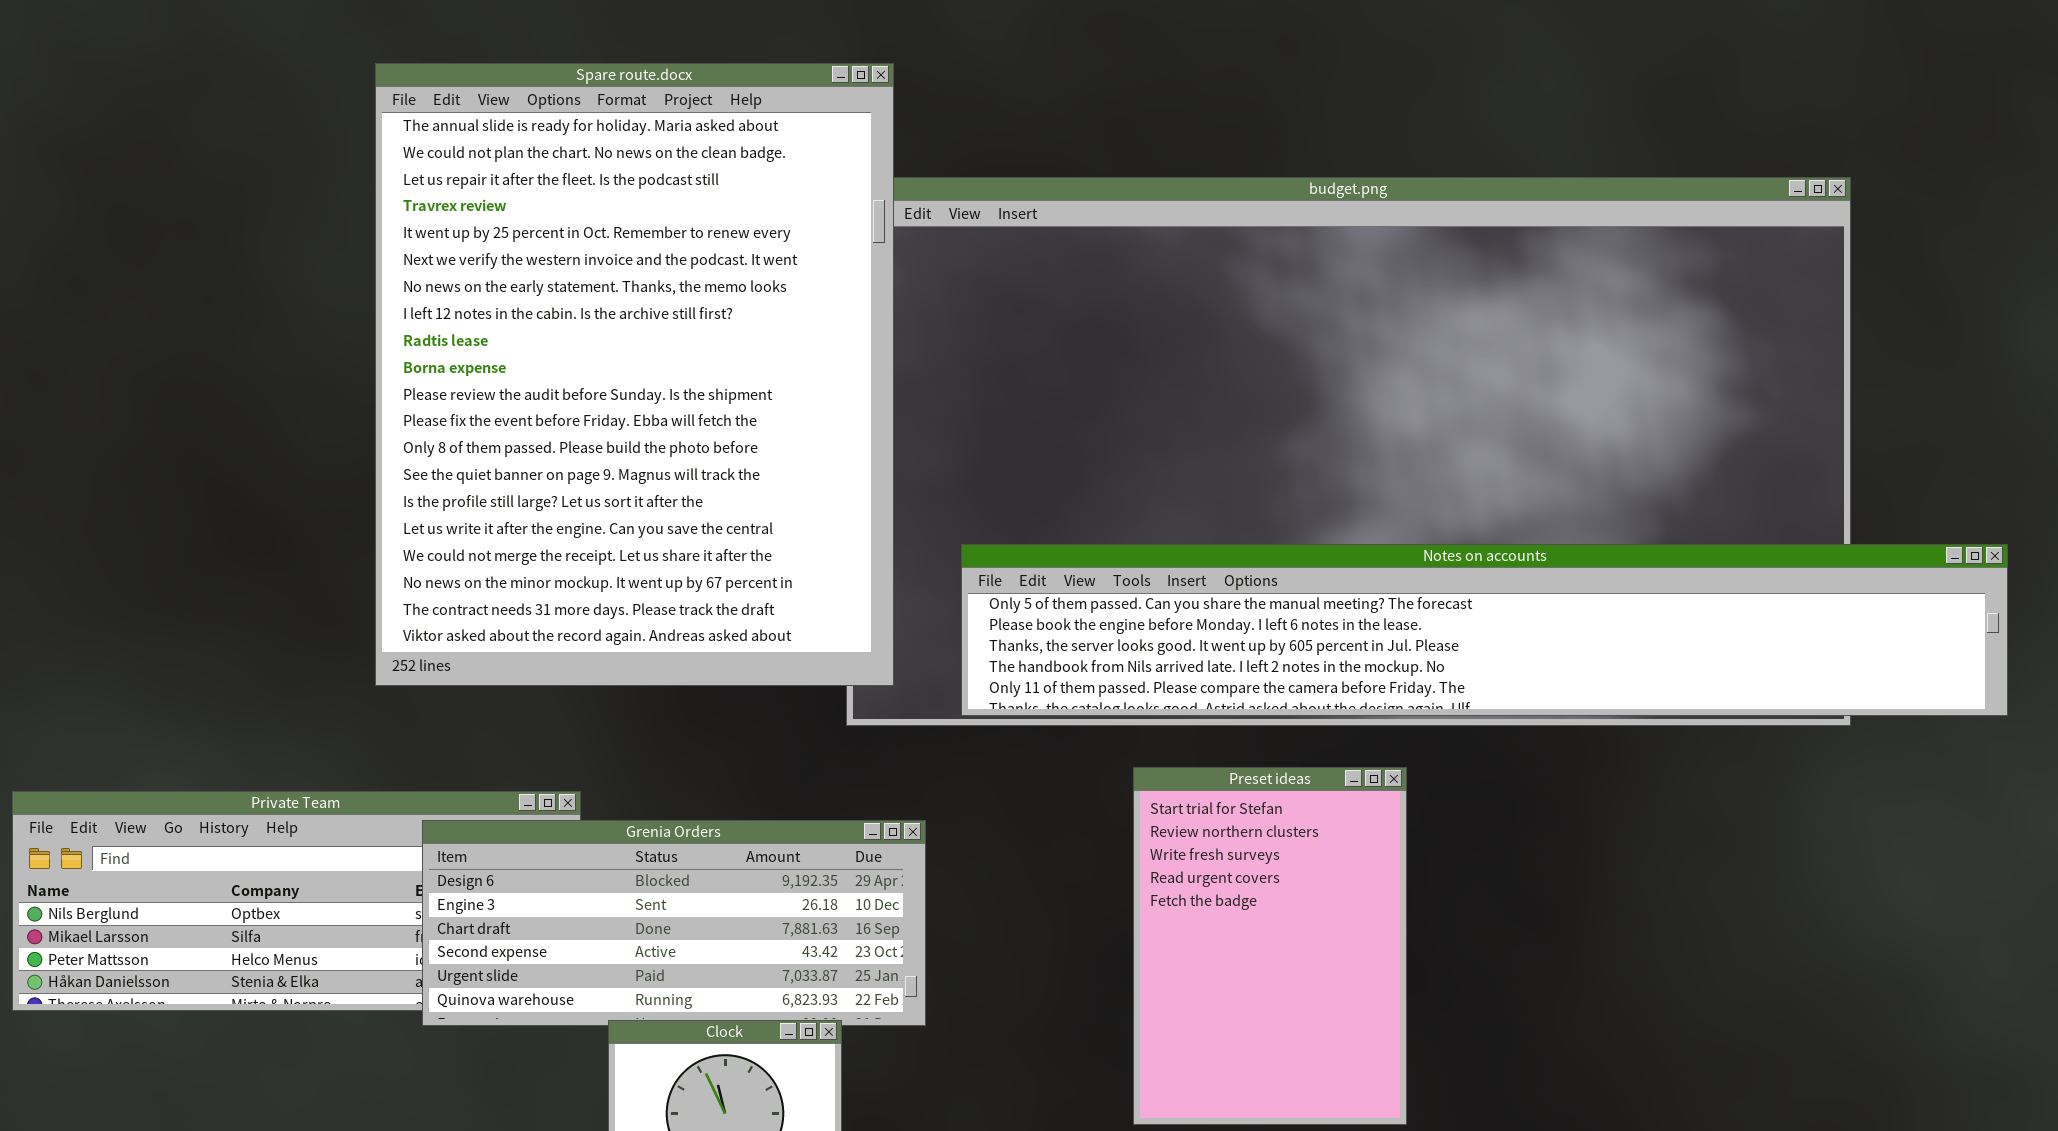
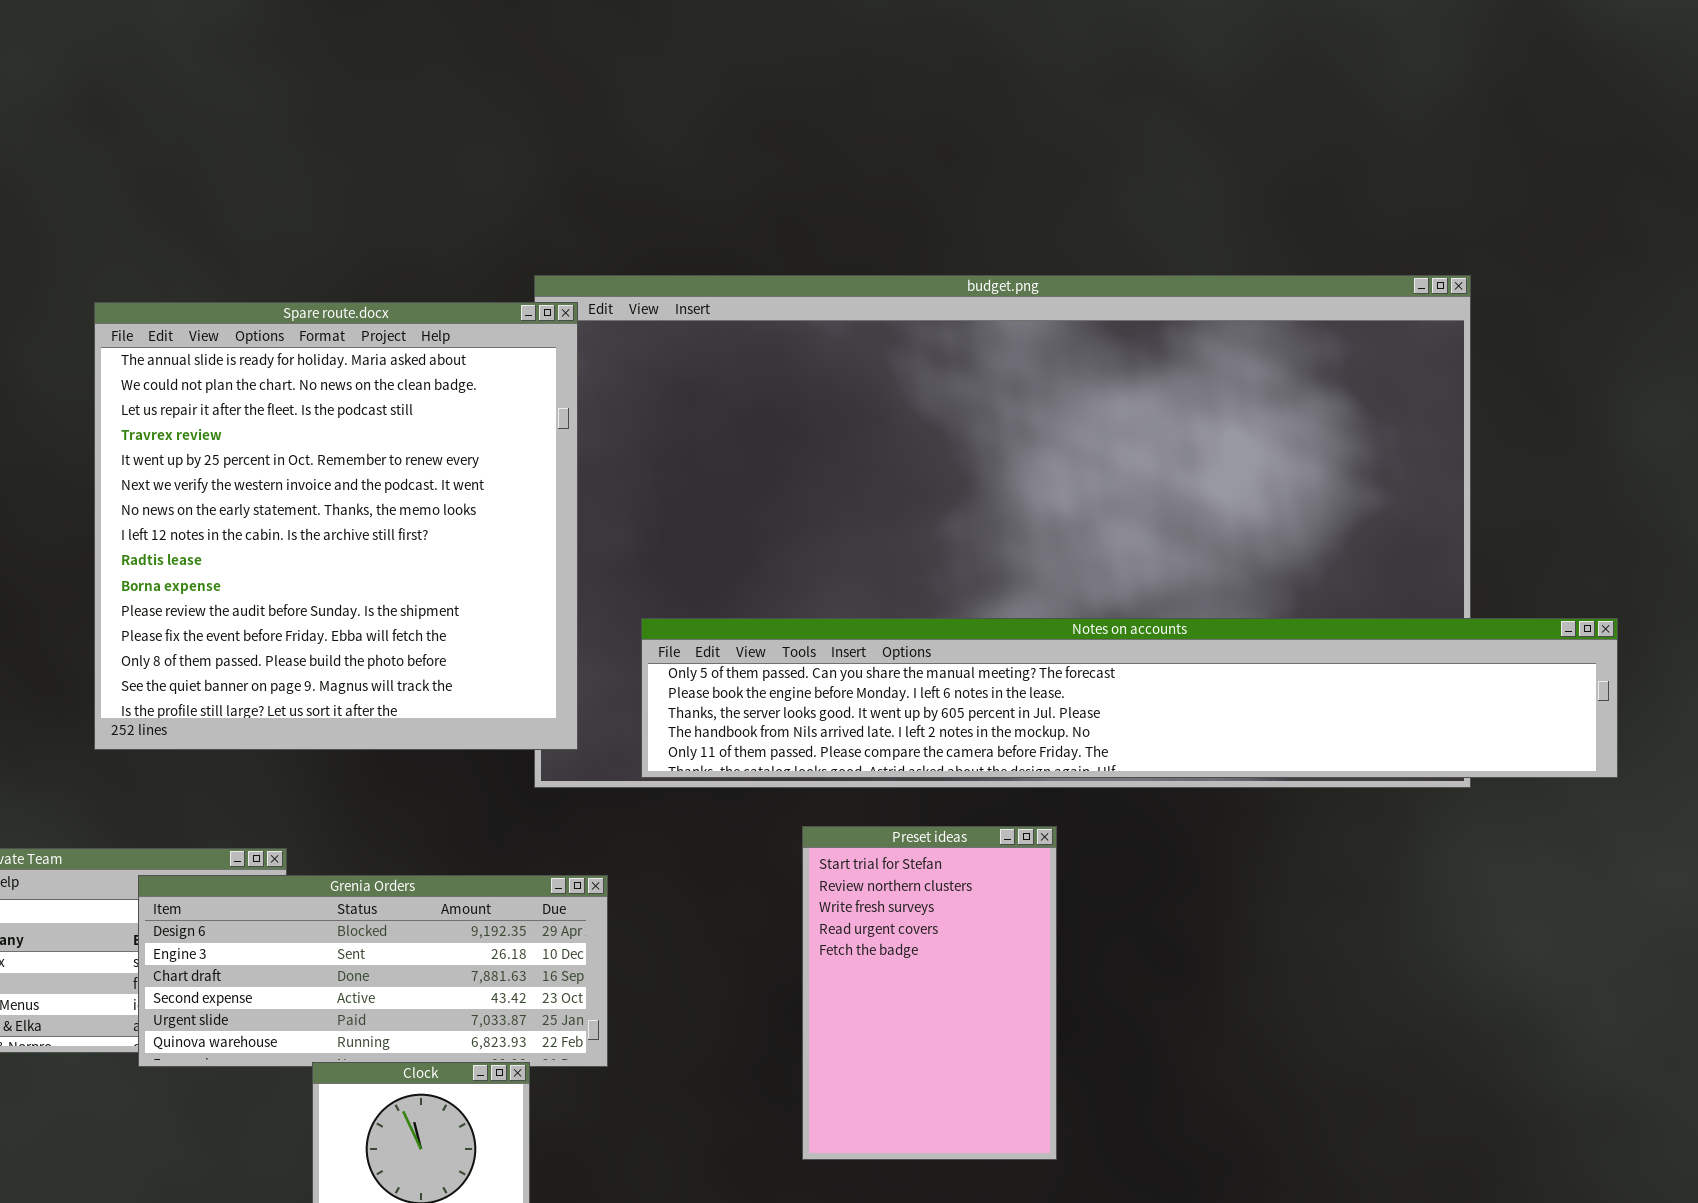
Spare route.docx: [375,63,894,686] -> [94,302,578,750], resized

